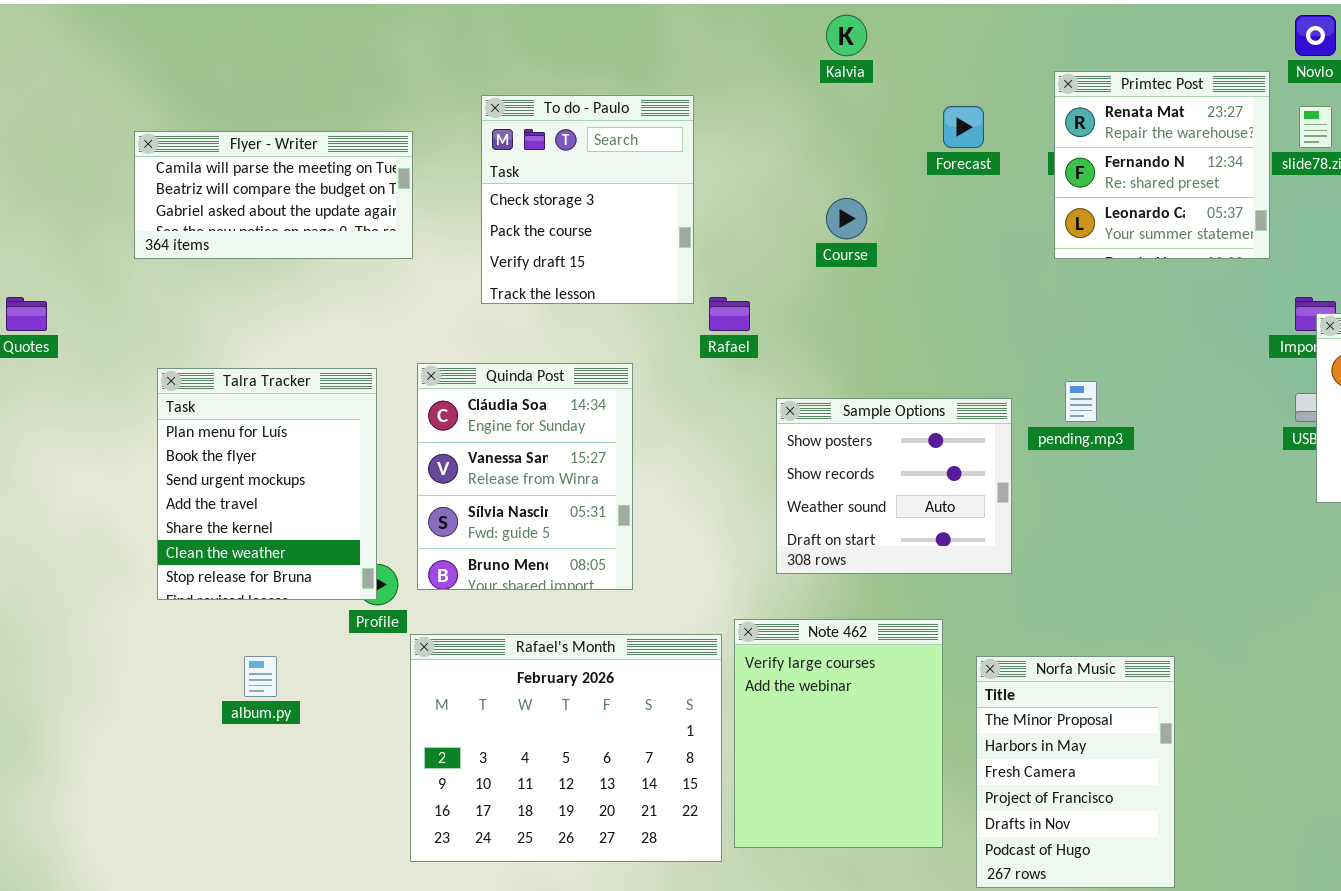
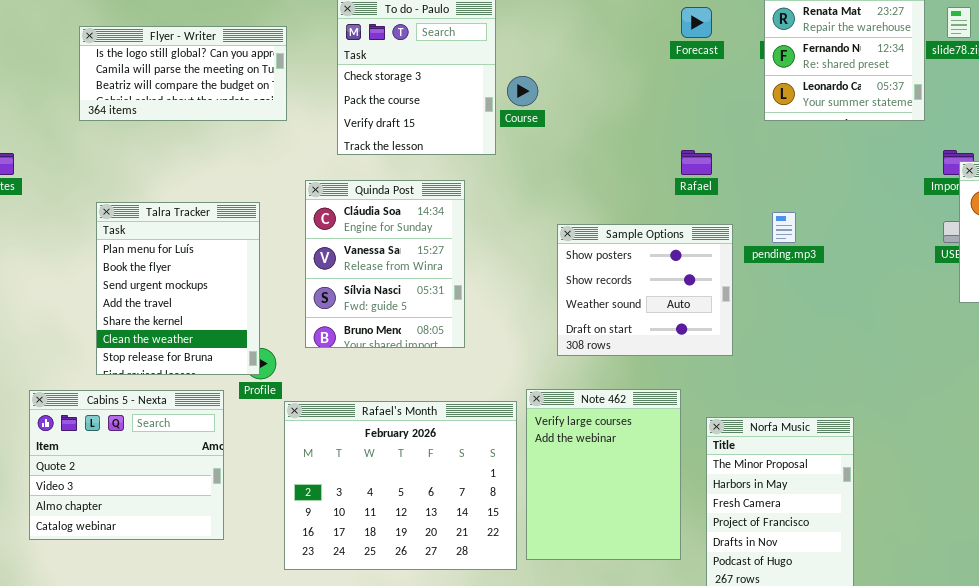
Flyer - Writer: [134,131,413,259] -> [79,26,287,121], scrolled up 1 row
Course: [826,198,867,239] -> [507,76,538,106], moved
Rafael: [709,297,750,331] -> [681,150,712,175], moved
Quinda Post: [417,363,633,590] -> [305,180,465,348], moved
Cabins 5 - Nexta: none -> [29,390,224,540], opened

